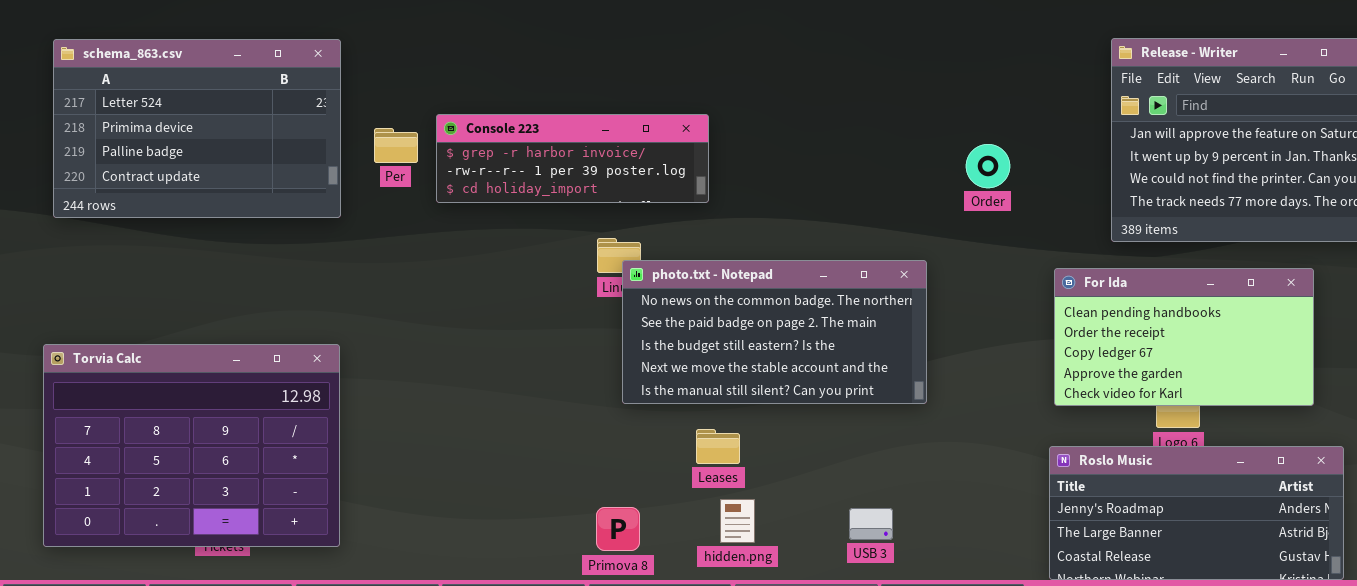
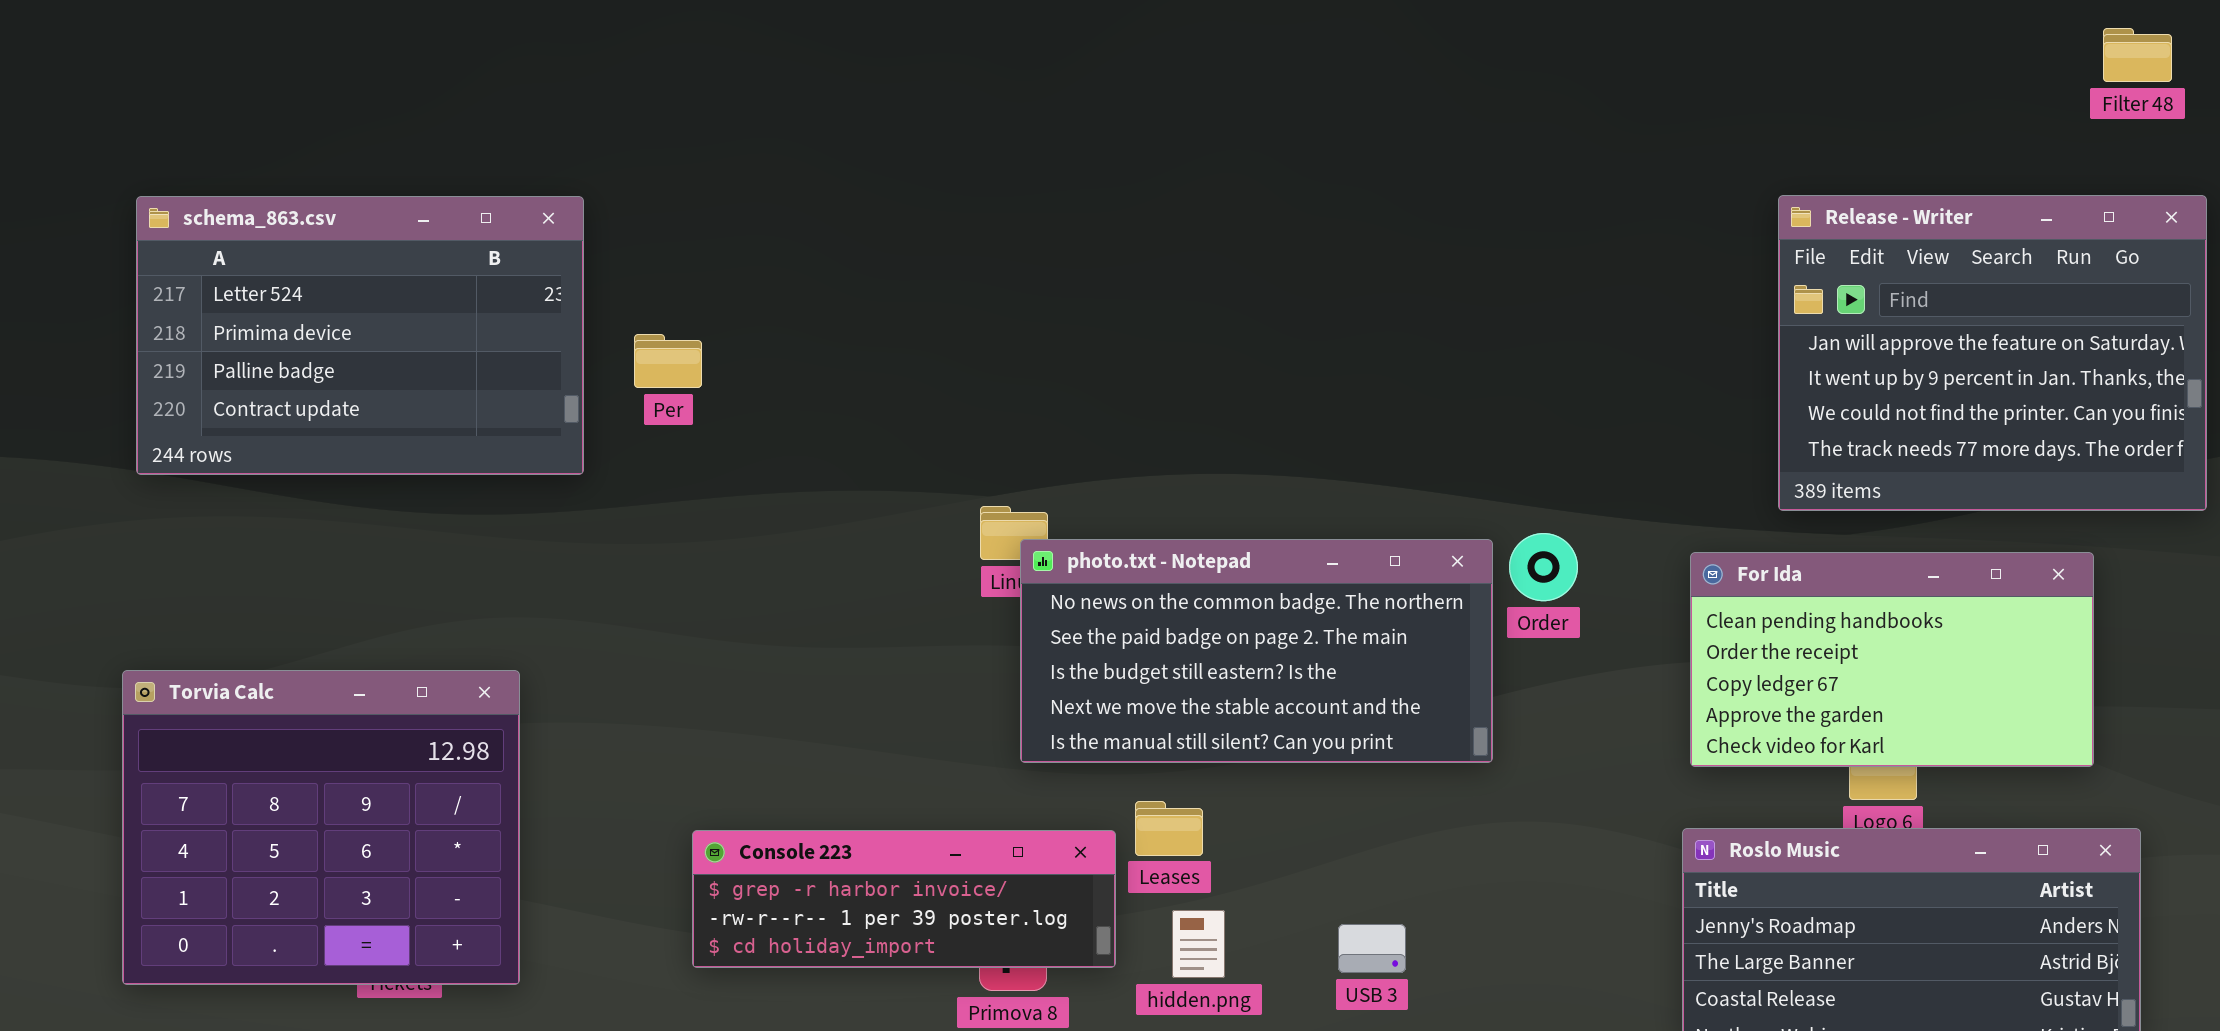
Console 223: [436,114,709,203] -> [692,830,1116,968], moved
Order: [966,144,1010,188] -> [1509,533,1578,601], moved
Torvia Calc: [43,344,340,547] -> [122,670,520,985], resized
USB 3: [849,508,893,540] -> [1338,924,1406,973], moved

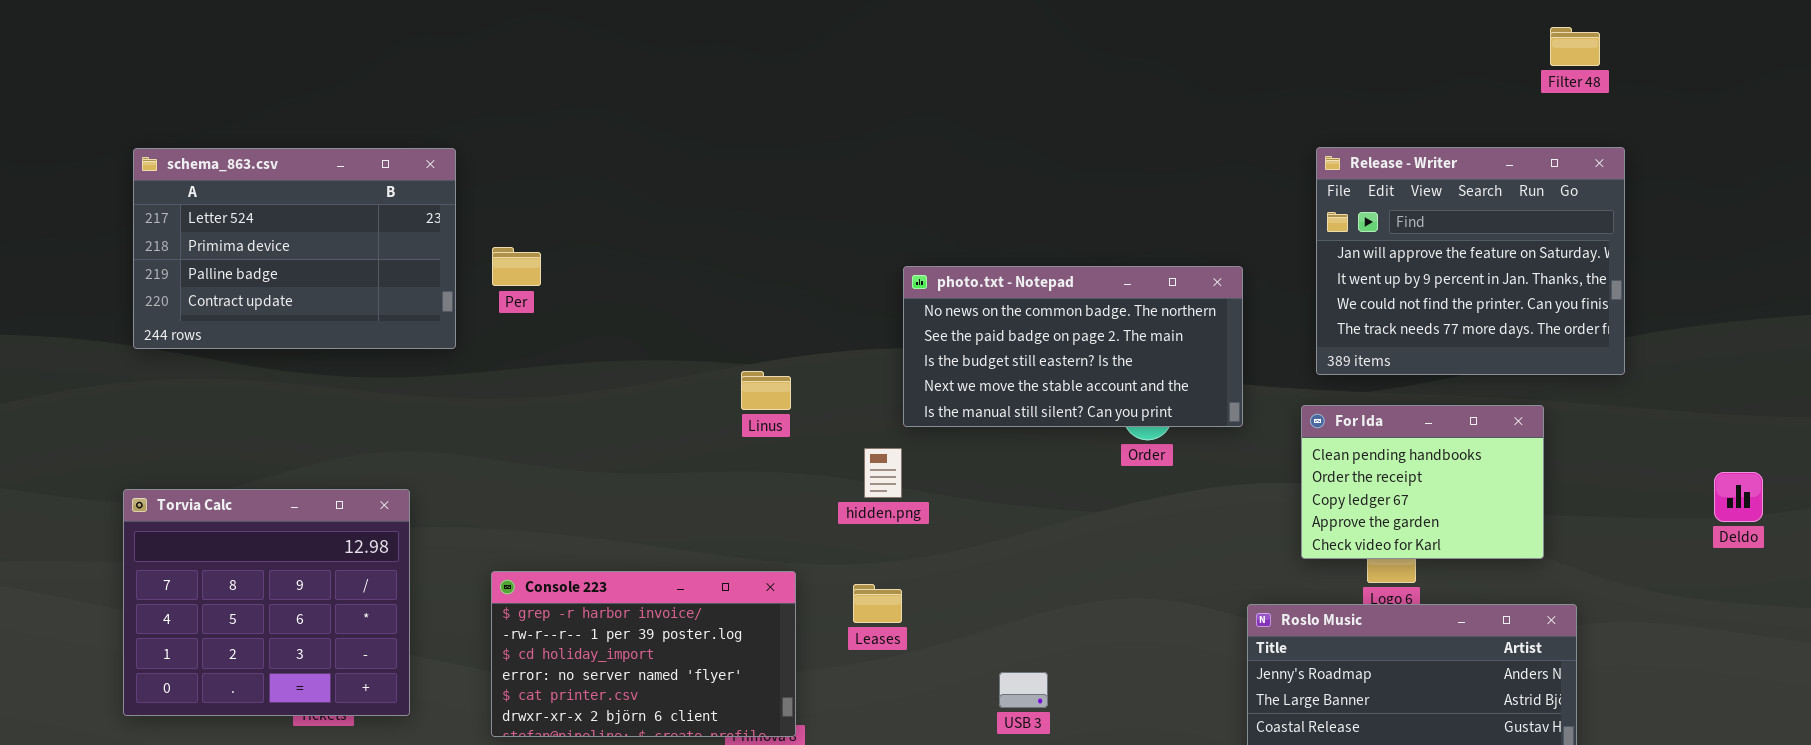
photo.txt - Notepad: [1020,539,1493,763] -> [903,266,1243,427], moved
For Ida: [1690,552,2094,767] -> [1301,405,1544,559], resized
Console 223: [692,830,1116,968] -> [491,571,796,737], moved, resized
hidden.png: [1172,910,1225,978] -> [864,448,902,498], moved

